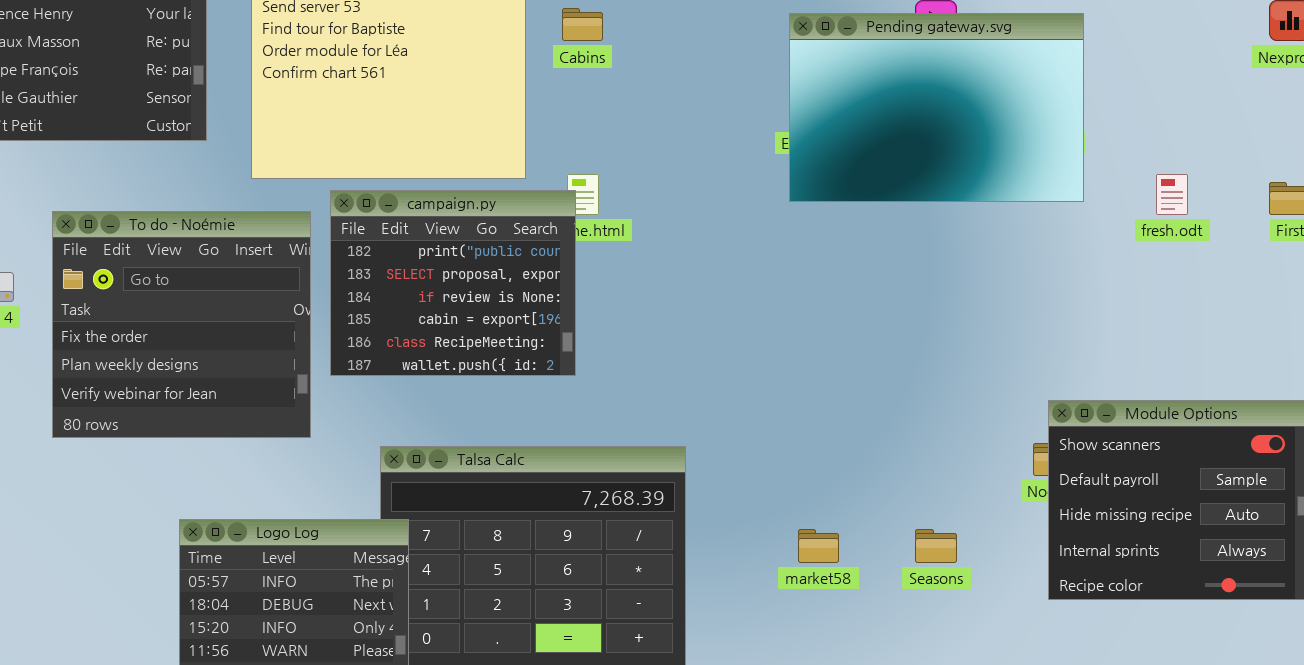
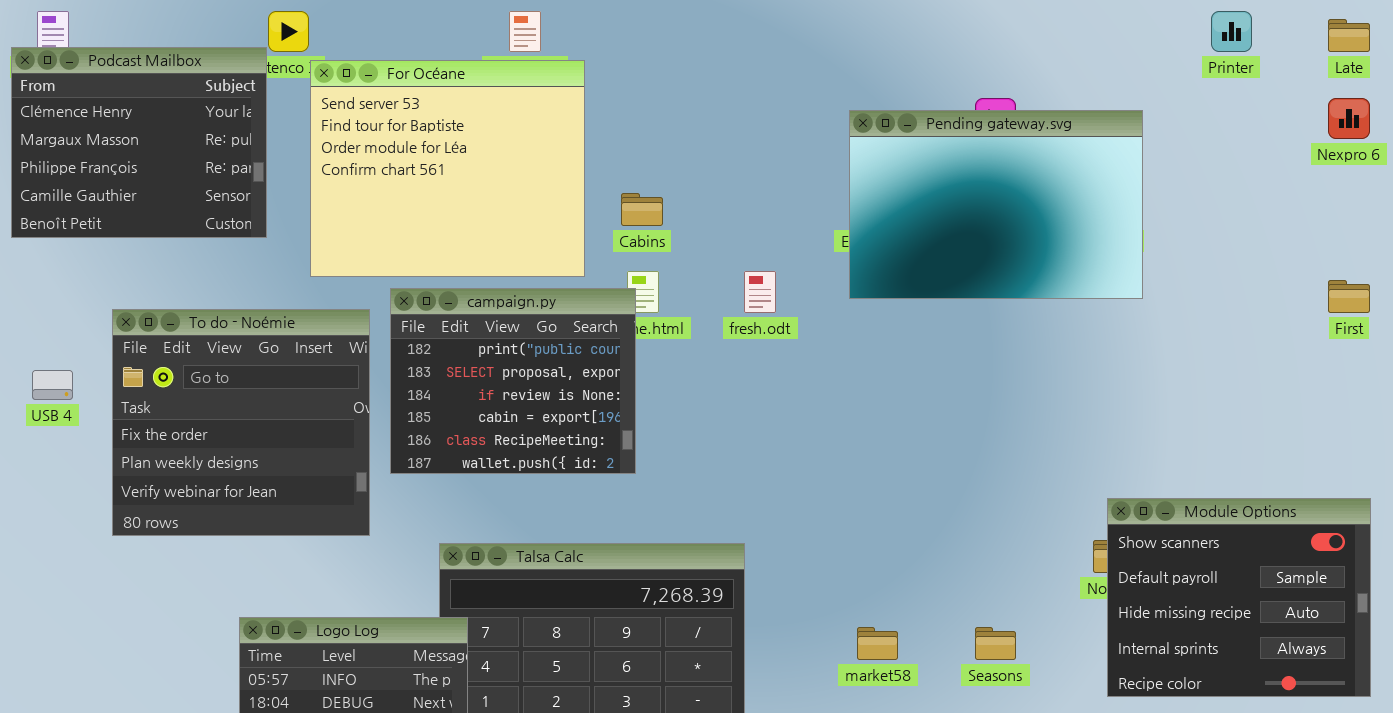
Cabins: [562,8,603,41] -> [621,193,663,226], moved
fresh.odt: [1156,174,1188,215] -> [744,271,776,313], moved

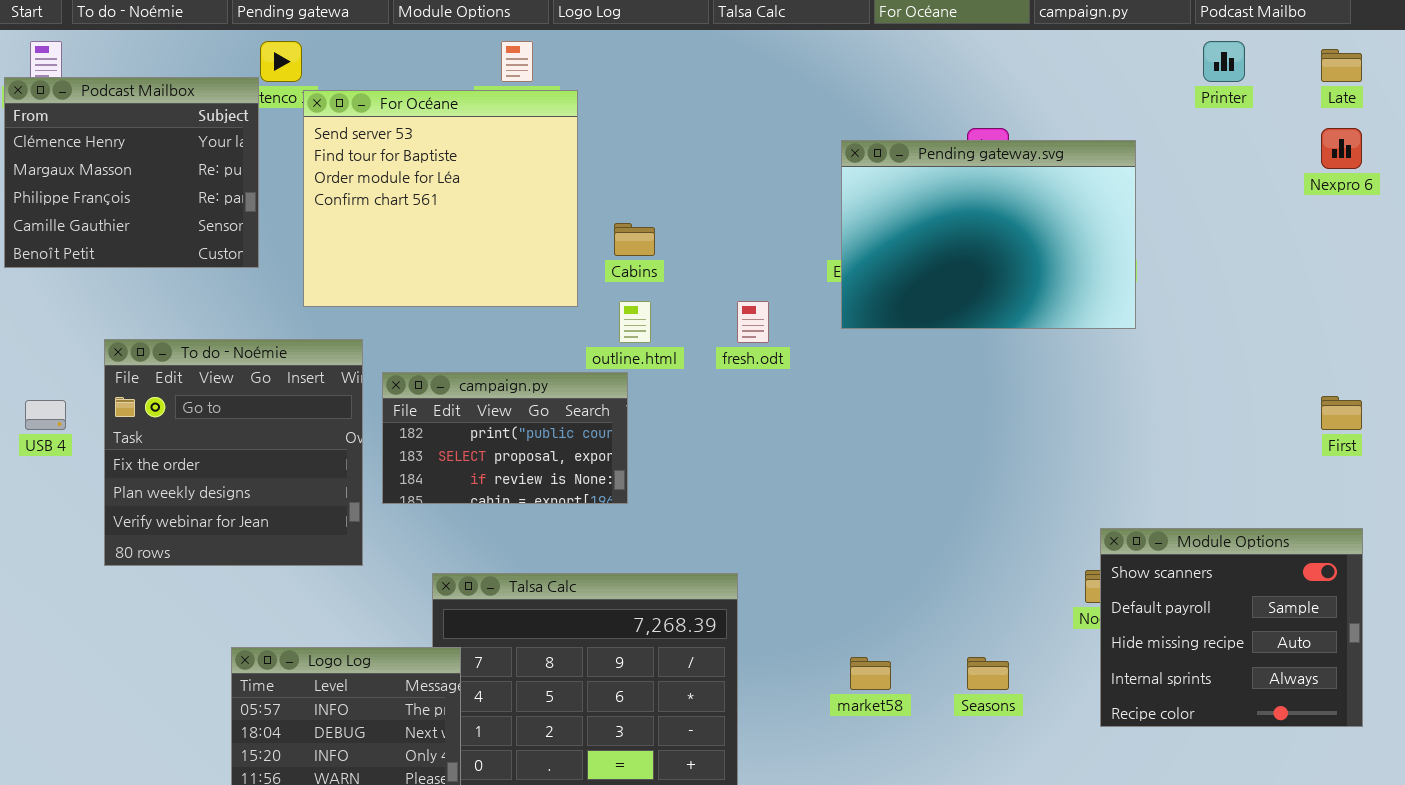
First: [1328,280,1370,313] -> [1321,396,1362,430], moved
campaign.py: [390,288,636,474] -> [382,372,628,504], resized

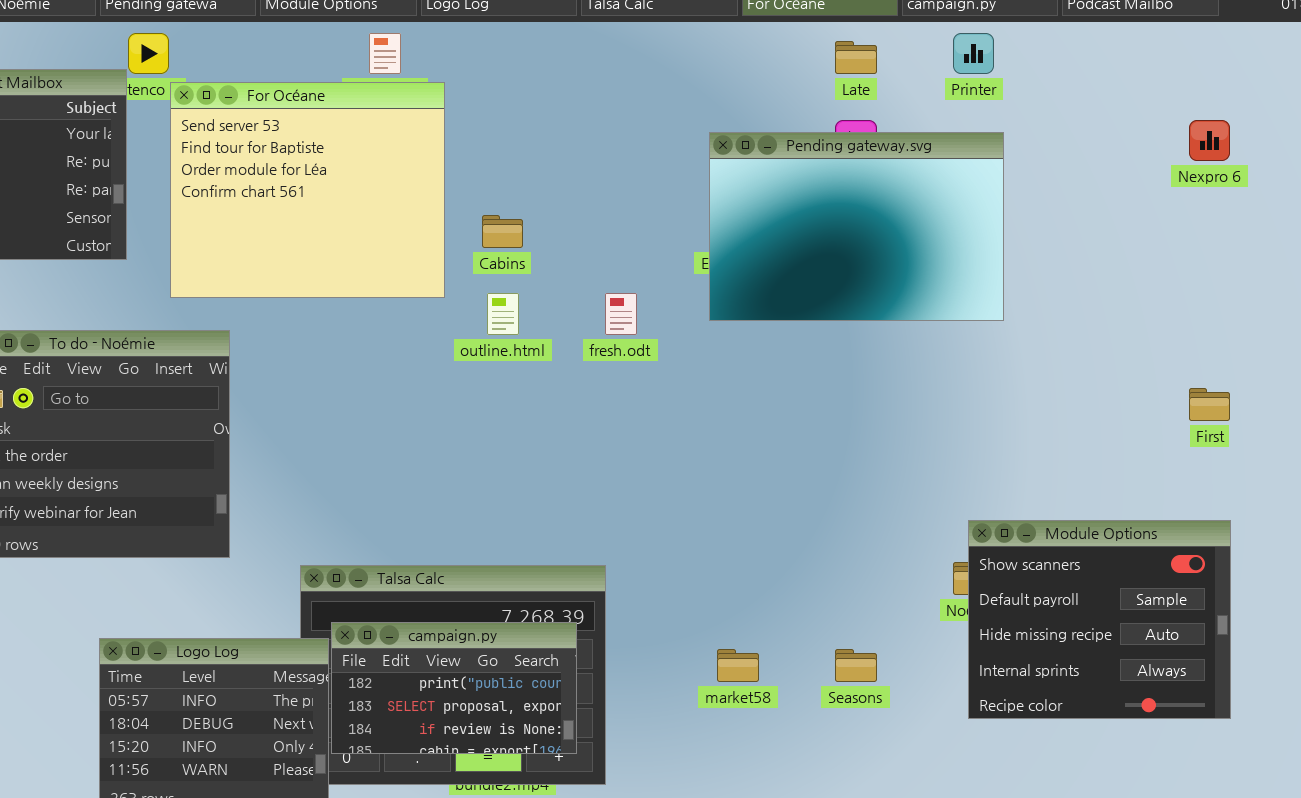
Printer: [1203,41,1245,82] -> [953,33,994,74], moved
Late: [1321,49,1362,82] -> [835,41,877,74], moved
campaign.py: [382,372,628,504] -> [331,622,577,754], moved

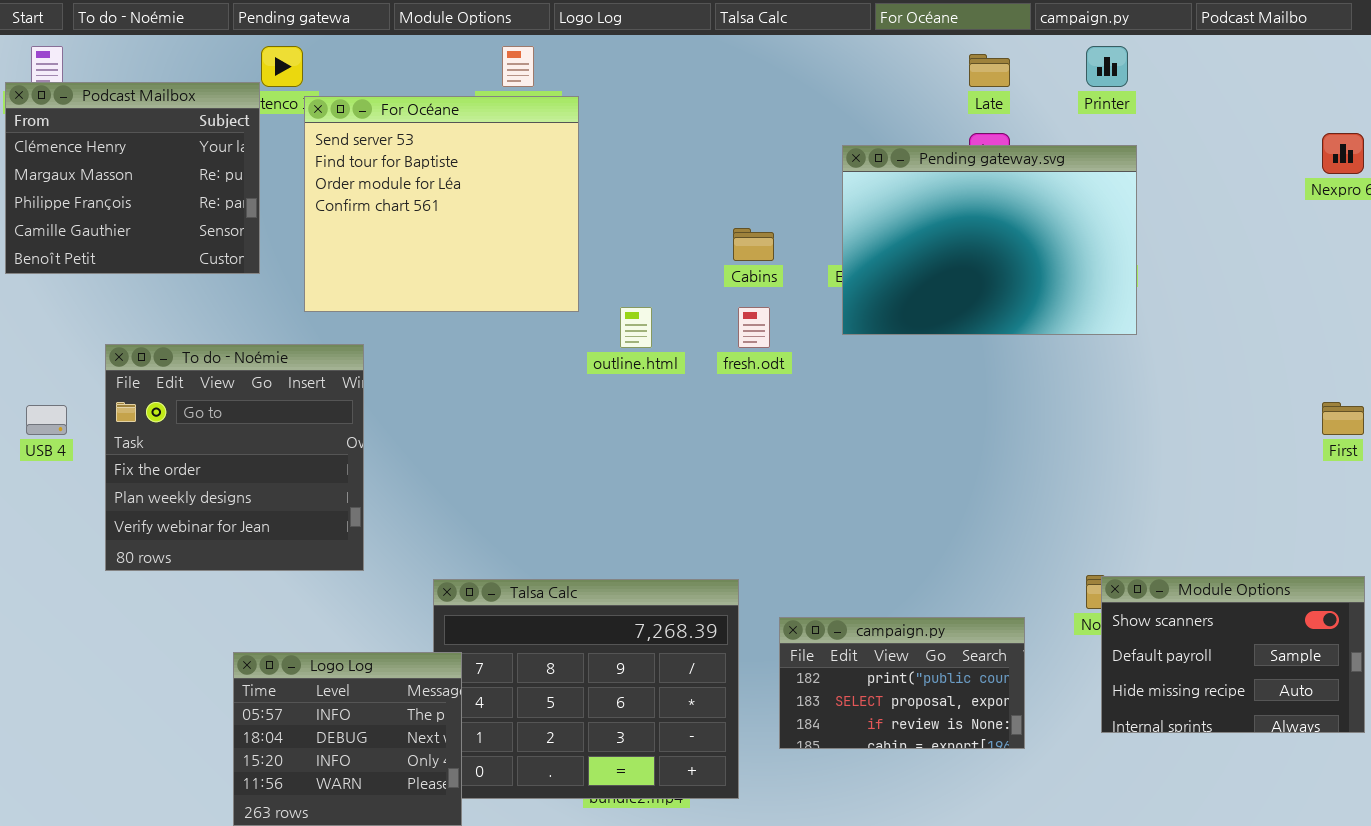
Cabins: [482,215,523,248] -> [733,228,774,261], moved
Module Options: [968,520,1231,719] -> [1101,576,1365,733], resized
campaign.py: [331,622,577,754] -> [779,617,1025,749], moved

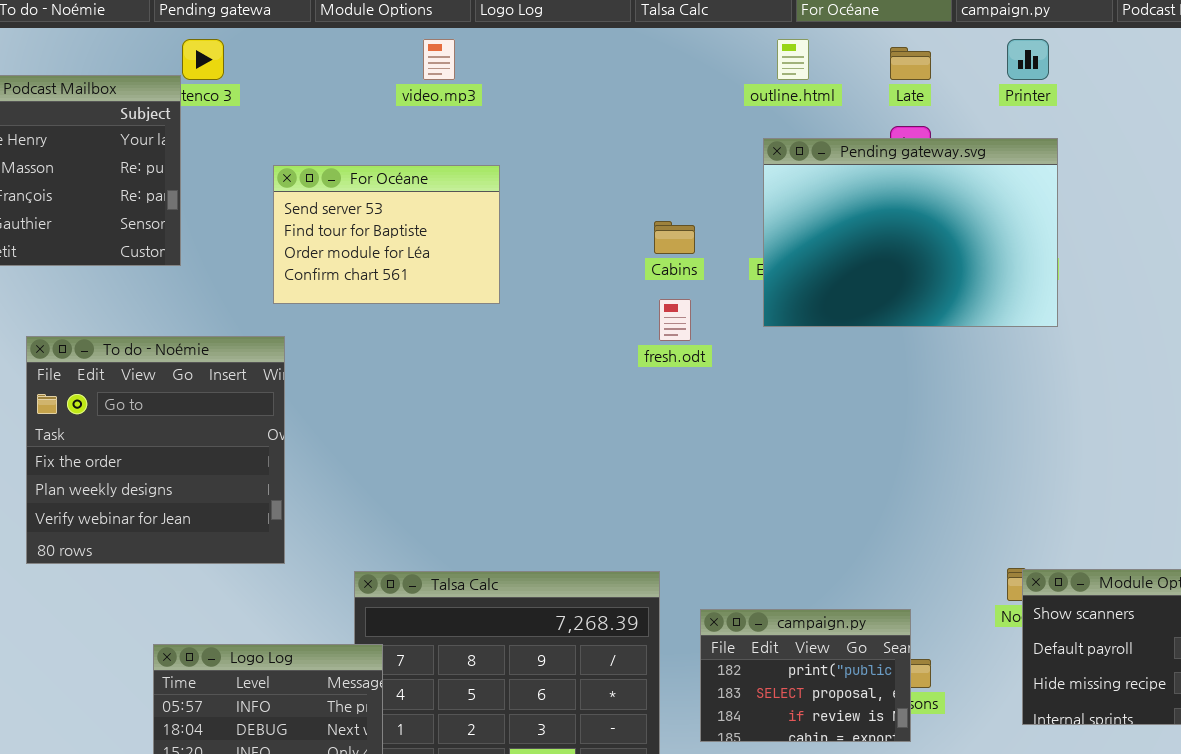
For Océane: [304,96,579,312] -> [273,165,500,304], resized
outline.html: [620,307,652,348] -> [777,39,809,80], moved
campaign.py: [779,617,1025,749] -> [700,609,911,742], resized

